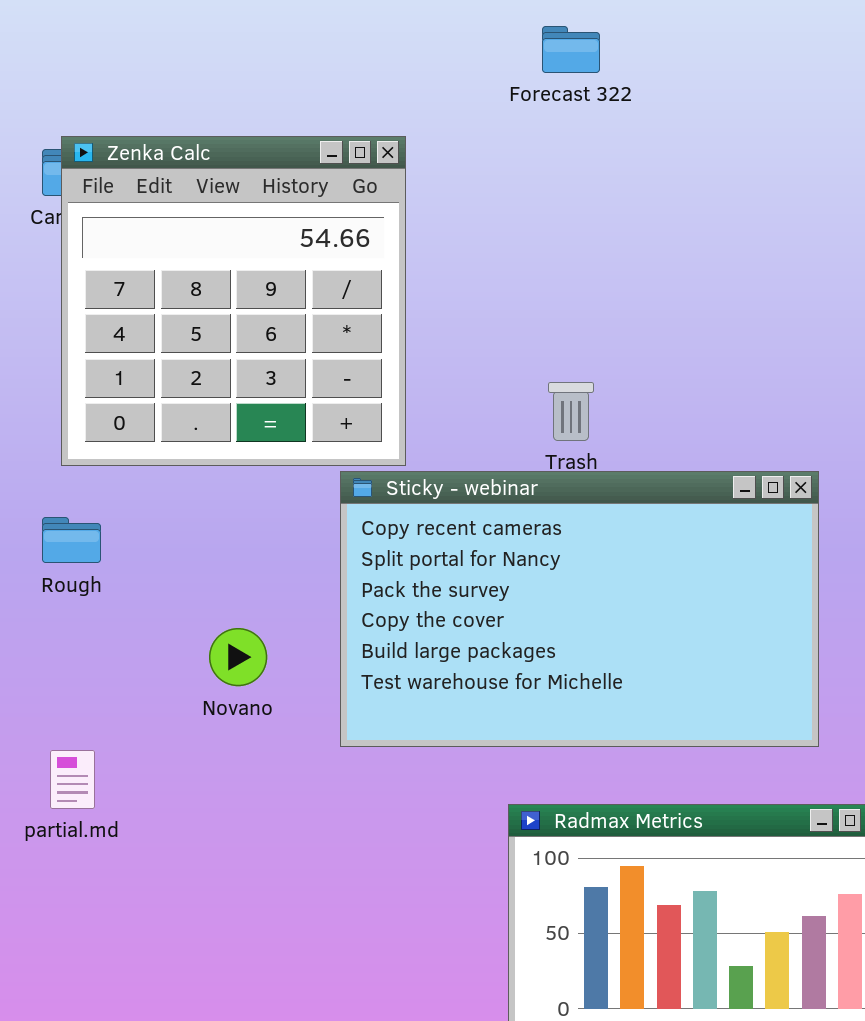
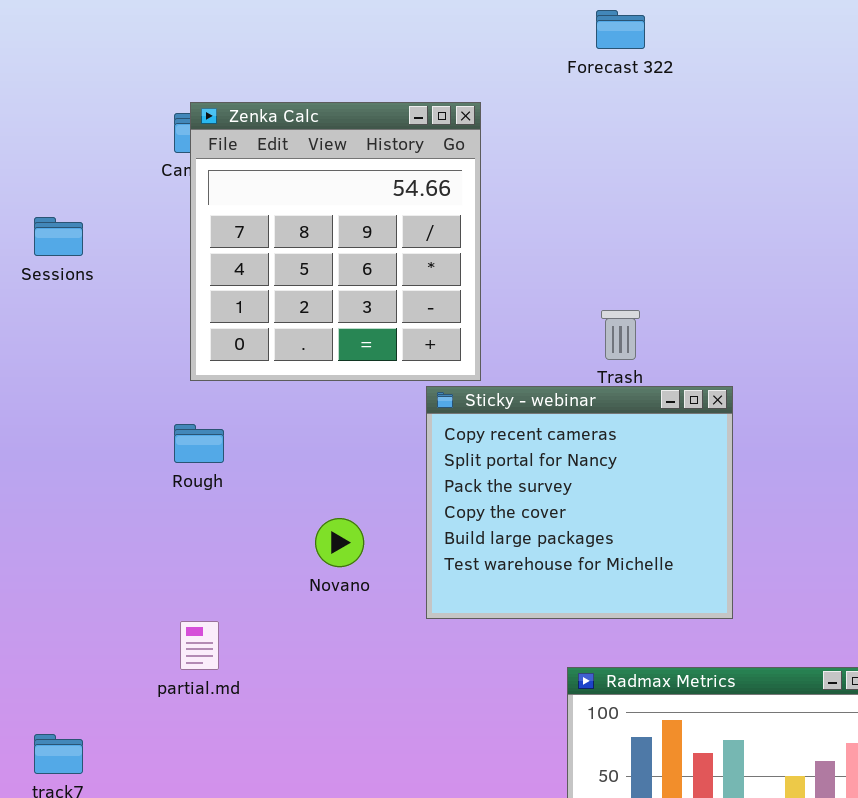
Sticky - webinar: [340,471,819,747] -> [426,386,733,619], resized

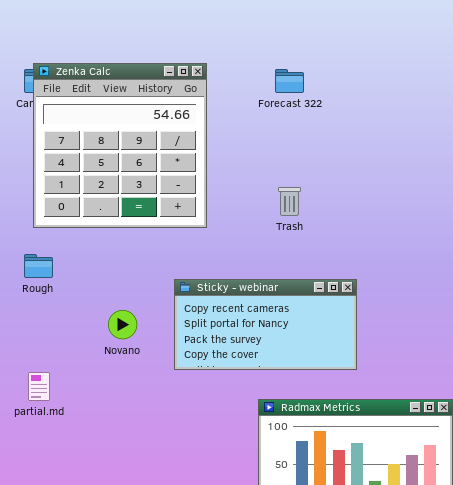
Forecast 322: [596,10,645,49] -> [275,69,304,93], moved
Sticky - webinar: [426,386,733,619] -> [174,279,357,370], resized

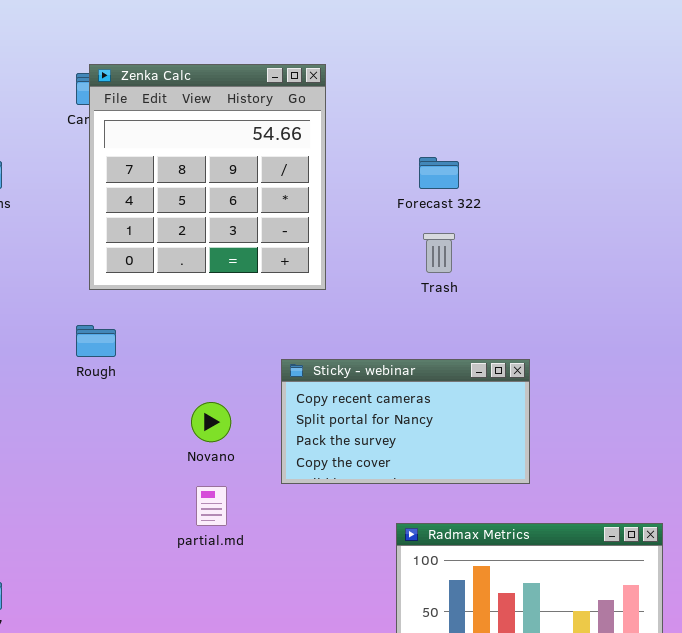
Forecast 322: [275,69,304,93] -> [419,157,459,189], moved
partial.md: [28,372,50,401] -> [196,486,227,526], moved

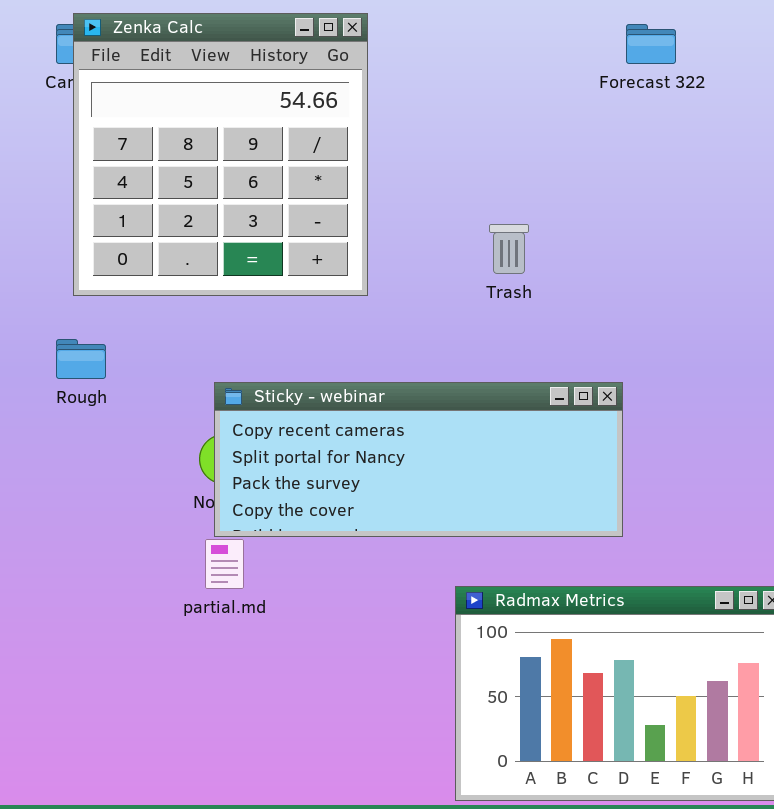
Forecast 322: [419,157,459,189] -> [626,24,676,64], moved
Sticky - webinar: [281,359,530,484] -> [214,382,623,537], resized

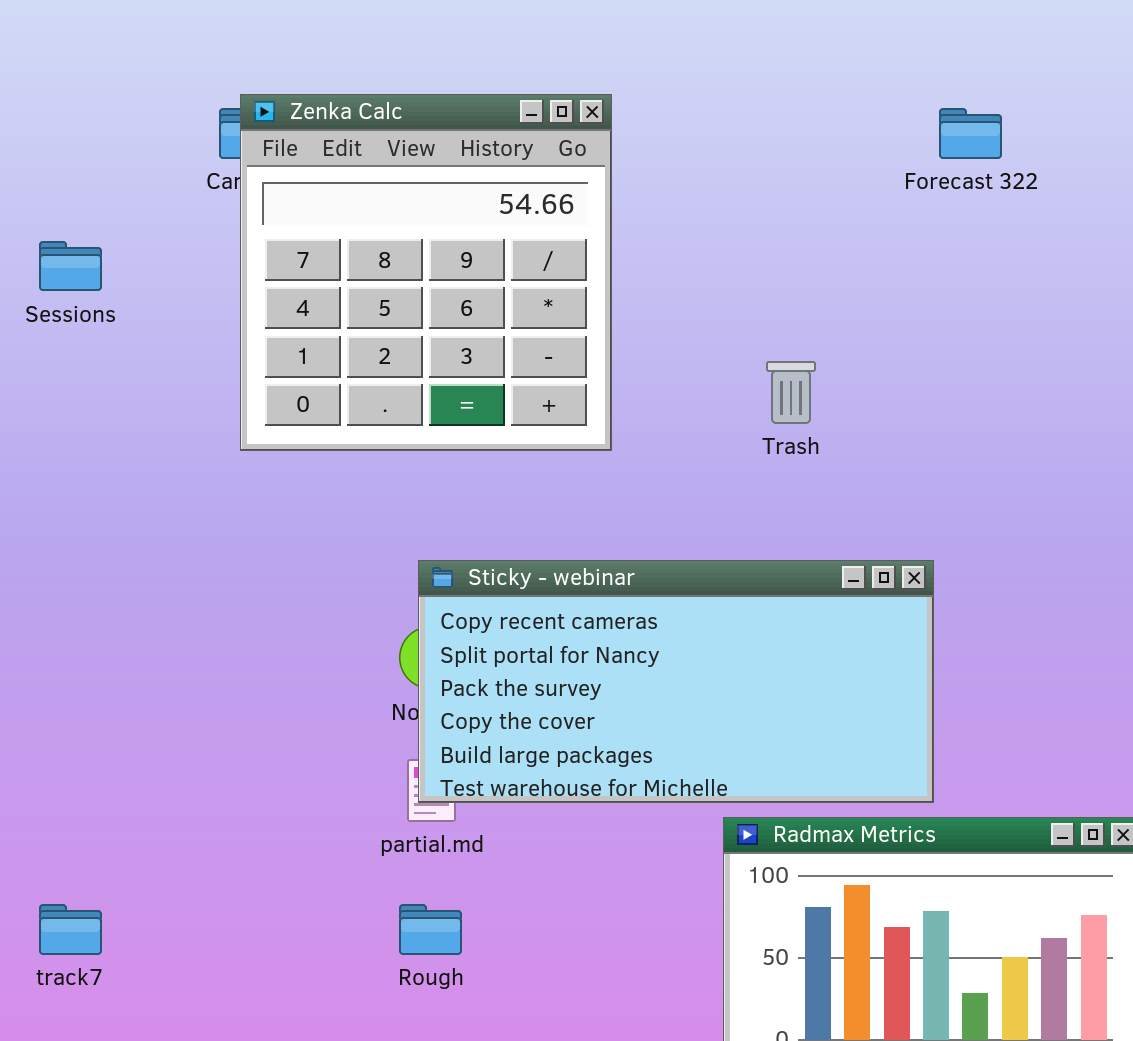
Rough: [56,339,106,379] -> [399,904,462,955], moved
Sticky - webinar: [214,382,623,537] -> [418,560,934,803], resized

